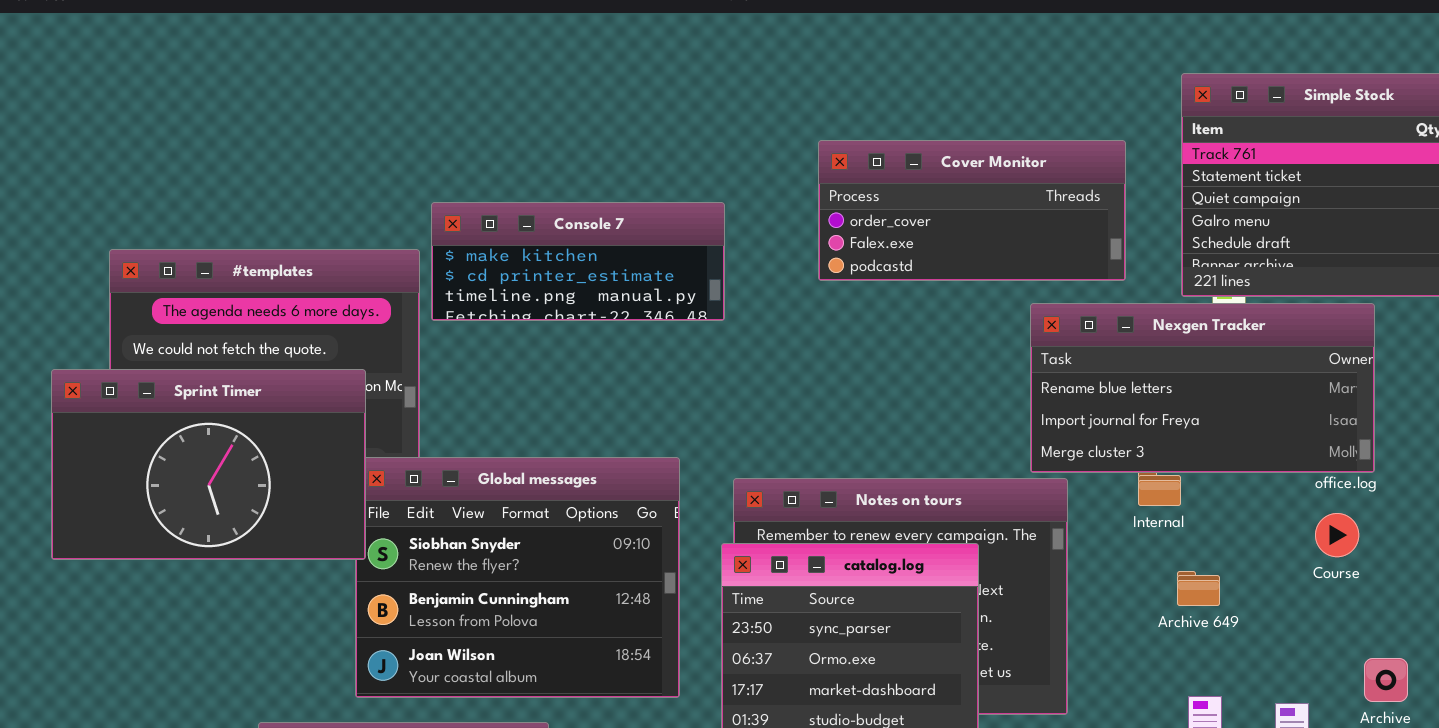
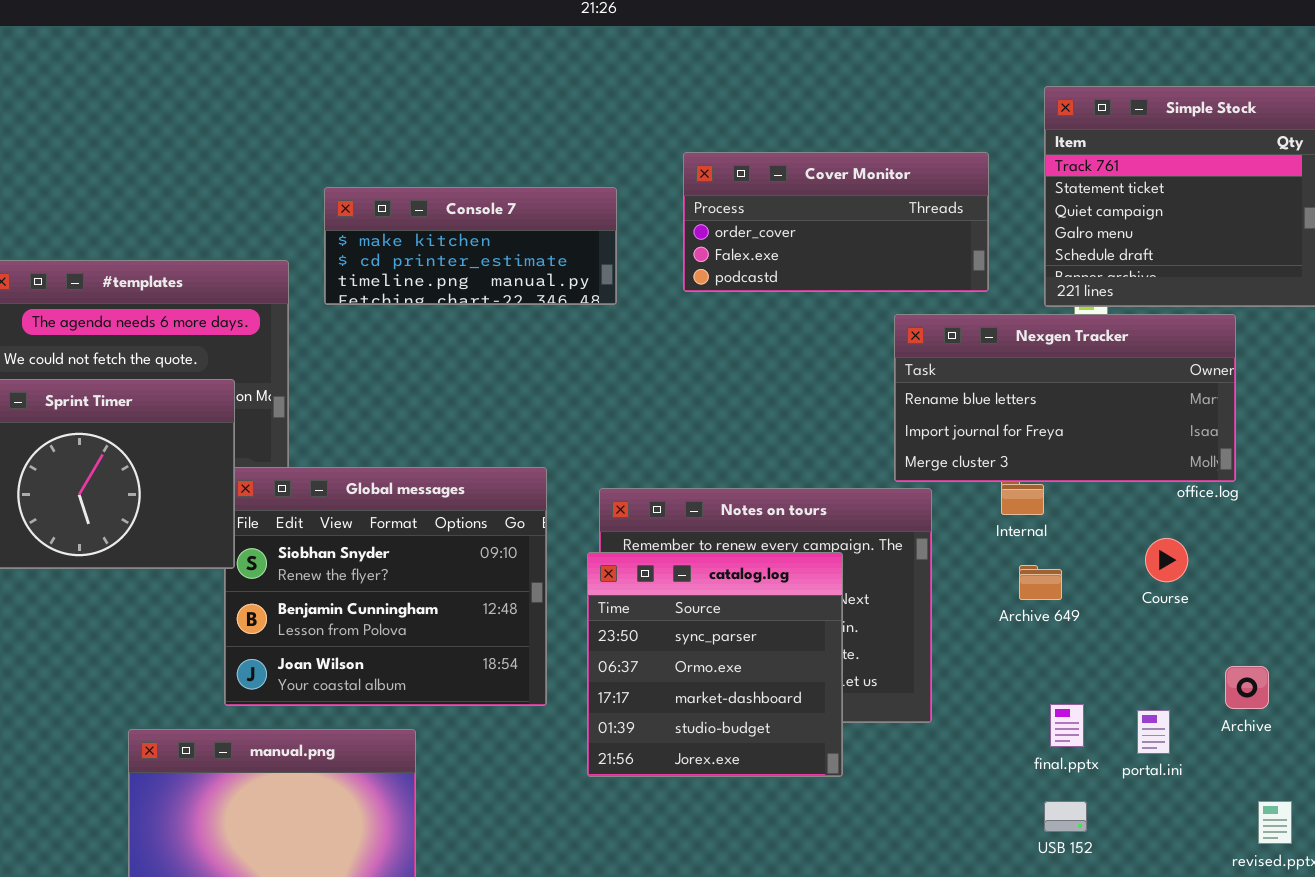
Console 7: [431,202,725,321] -> [324,187,617,305], moved
Course: [1315,513,1359,557] -> [1145,538,1188,582], moved
Archive 649: [1177,571,1220,606] -> [1019,565,1062,600], moved

